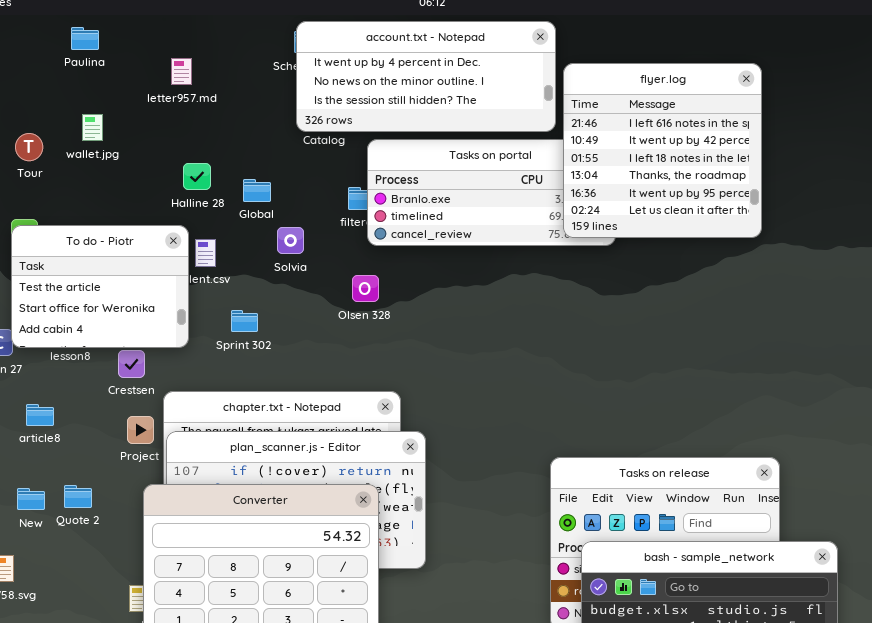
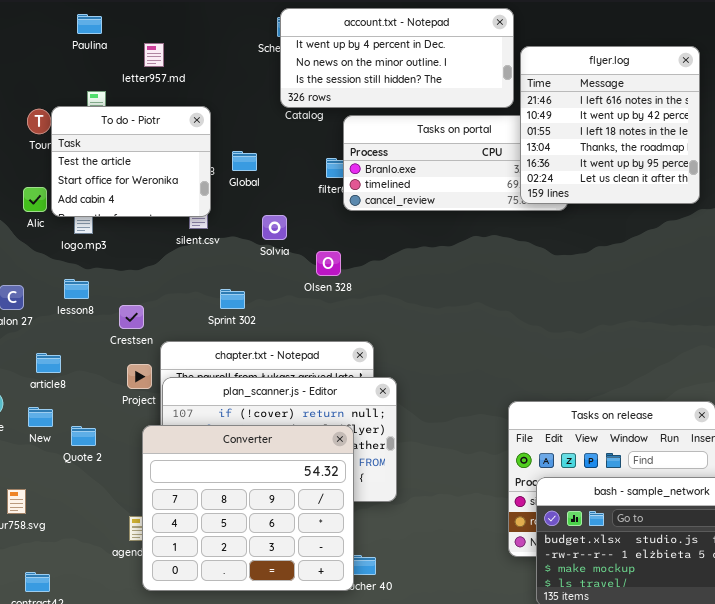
letter957.md: [171,58,192,85] -> [144,43,164,67], moved
To do - Piotr: [11,225,189,348] -> [51,106,211,217], moved
Solvia: [277,227,304,254] -> [262,215,287,240], moved
Olsen 328: [352,275,379,302] -> [316,251,341,276], moved
Sprint 302: [231,310,258,332] -> [220,289,245,309], moved
New: [17,488,45,510] -> [28,407,53,427], moved

